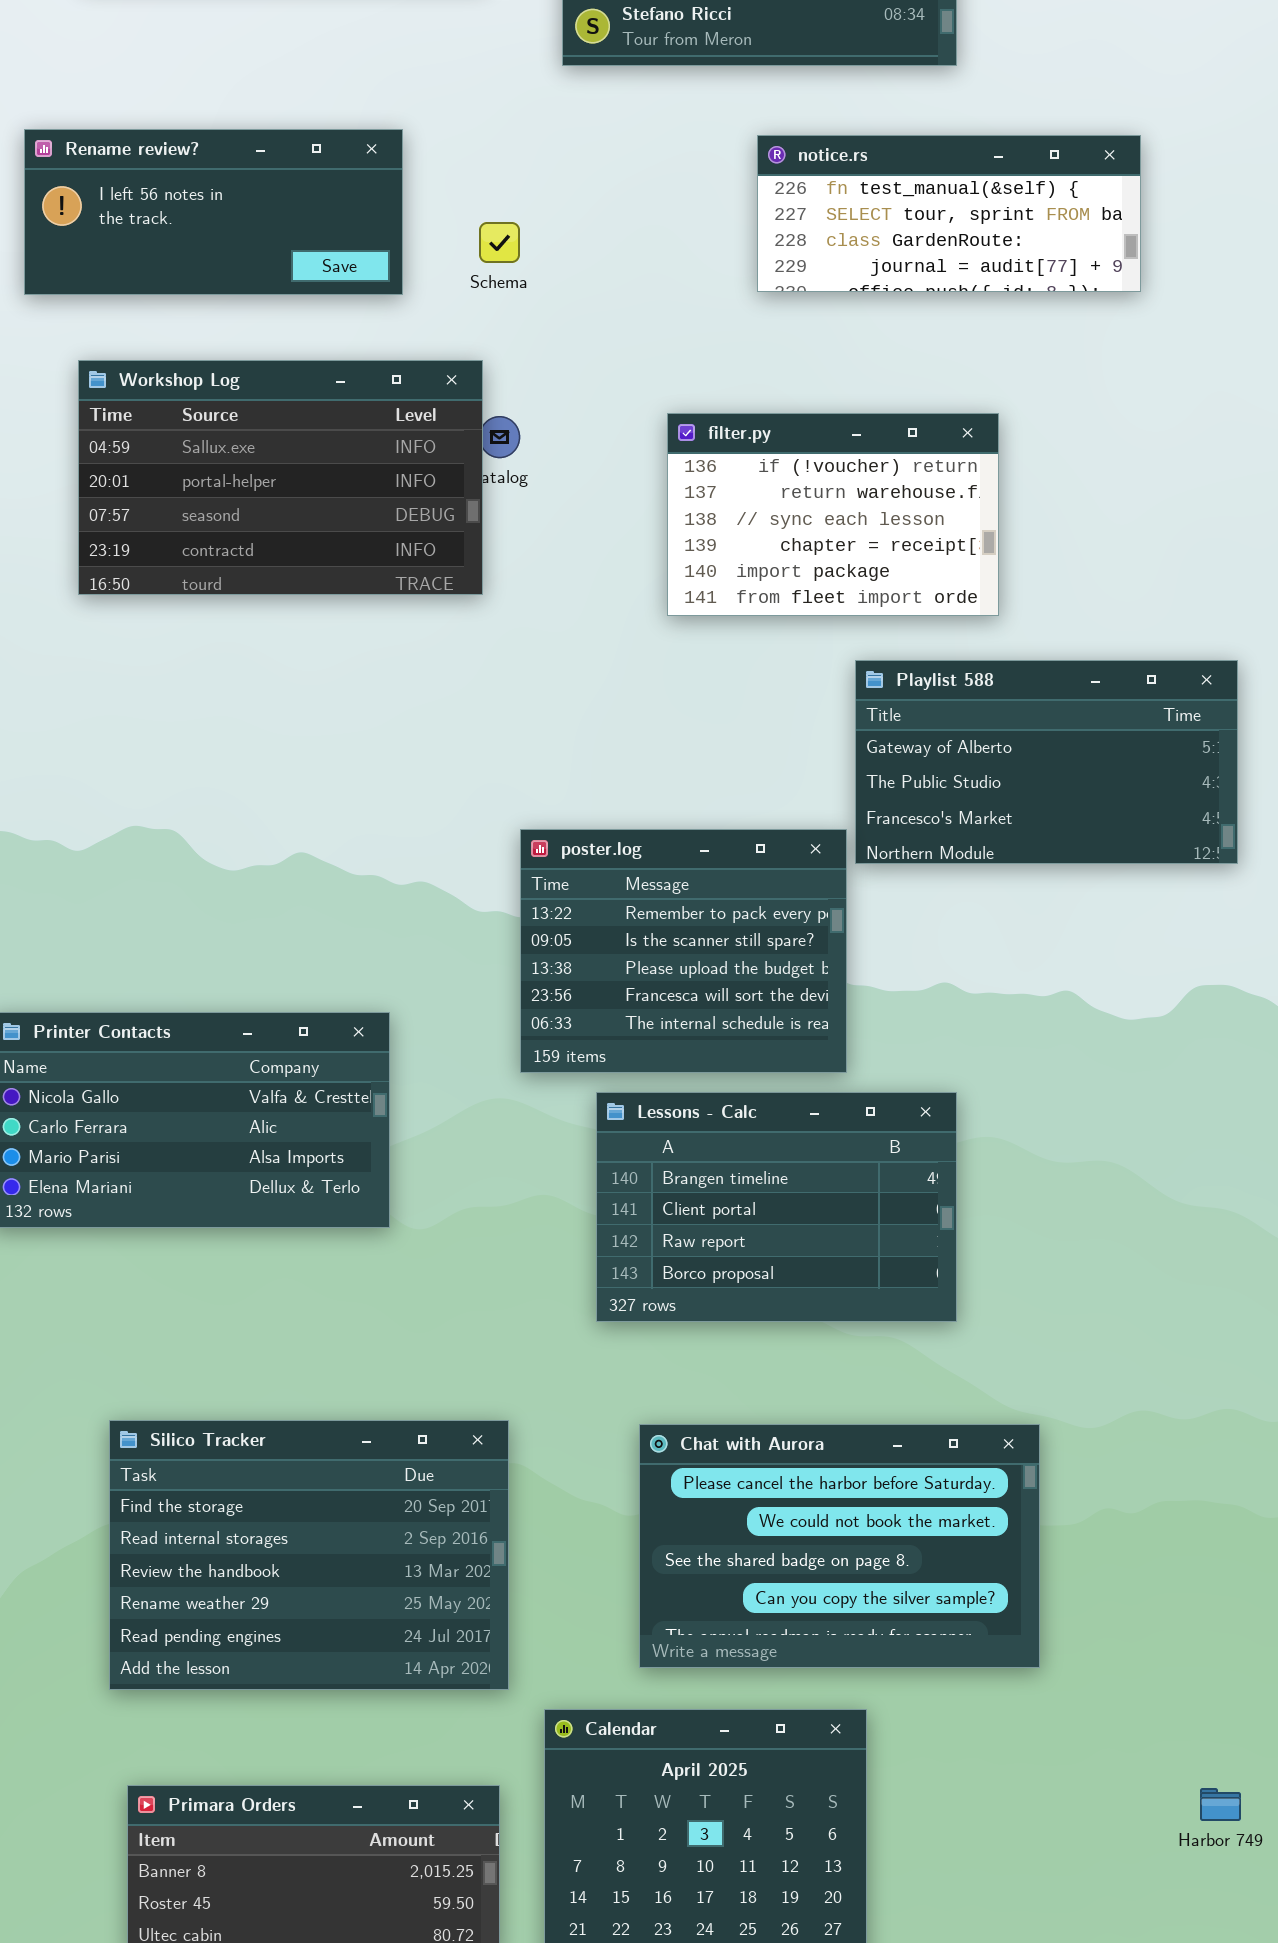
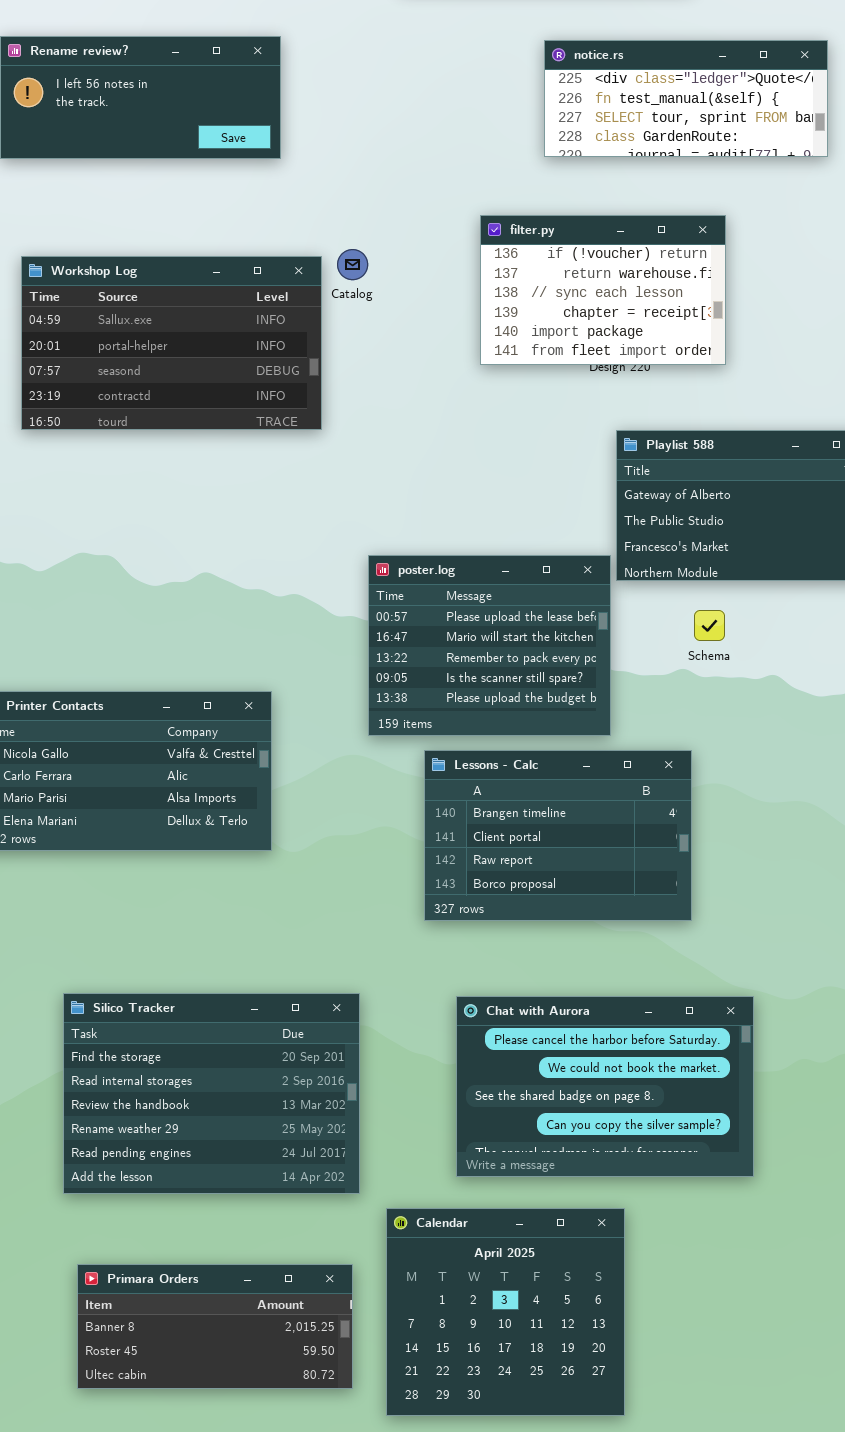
notice.rs: [757,135,1141,292] -> [544,40,828,157], scrolled up 1 row
Schema: [479,222,520,263] -> [694,610,725,641], moved
Workshop Log: [78,360,483,595] -> [21,256,322,430], moved
filter.py: [667,413,999,616] -> [480,215,726,365], moved
poster.log: [520,829,847,1073] -> [368,555,611,736], scrolled up 2 rows

